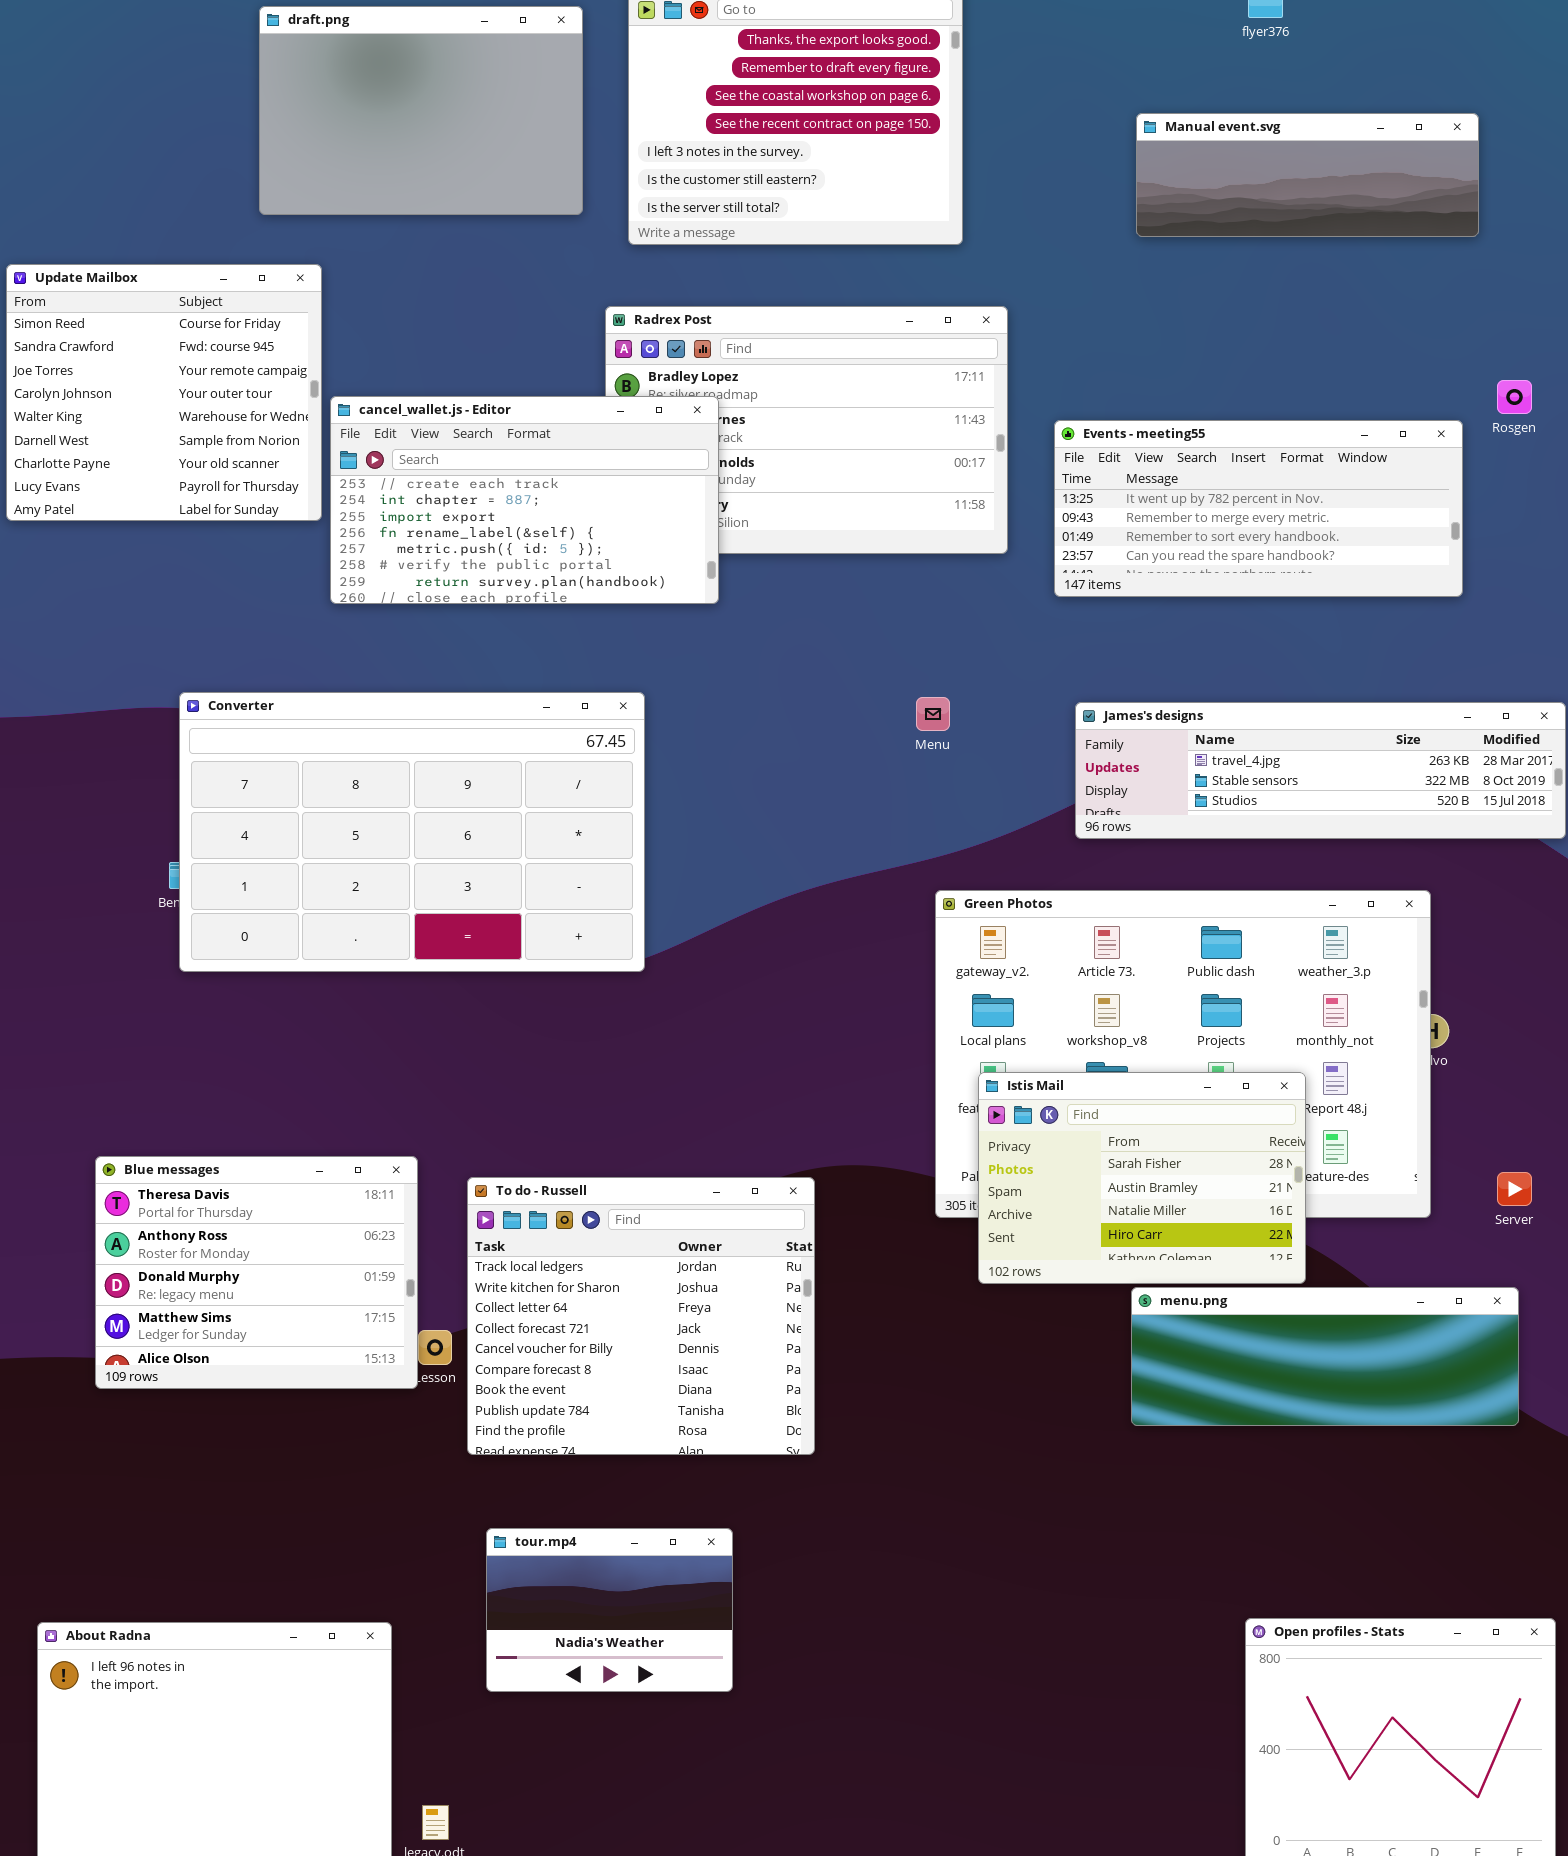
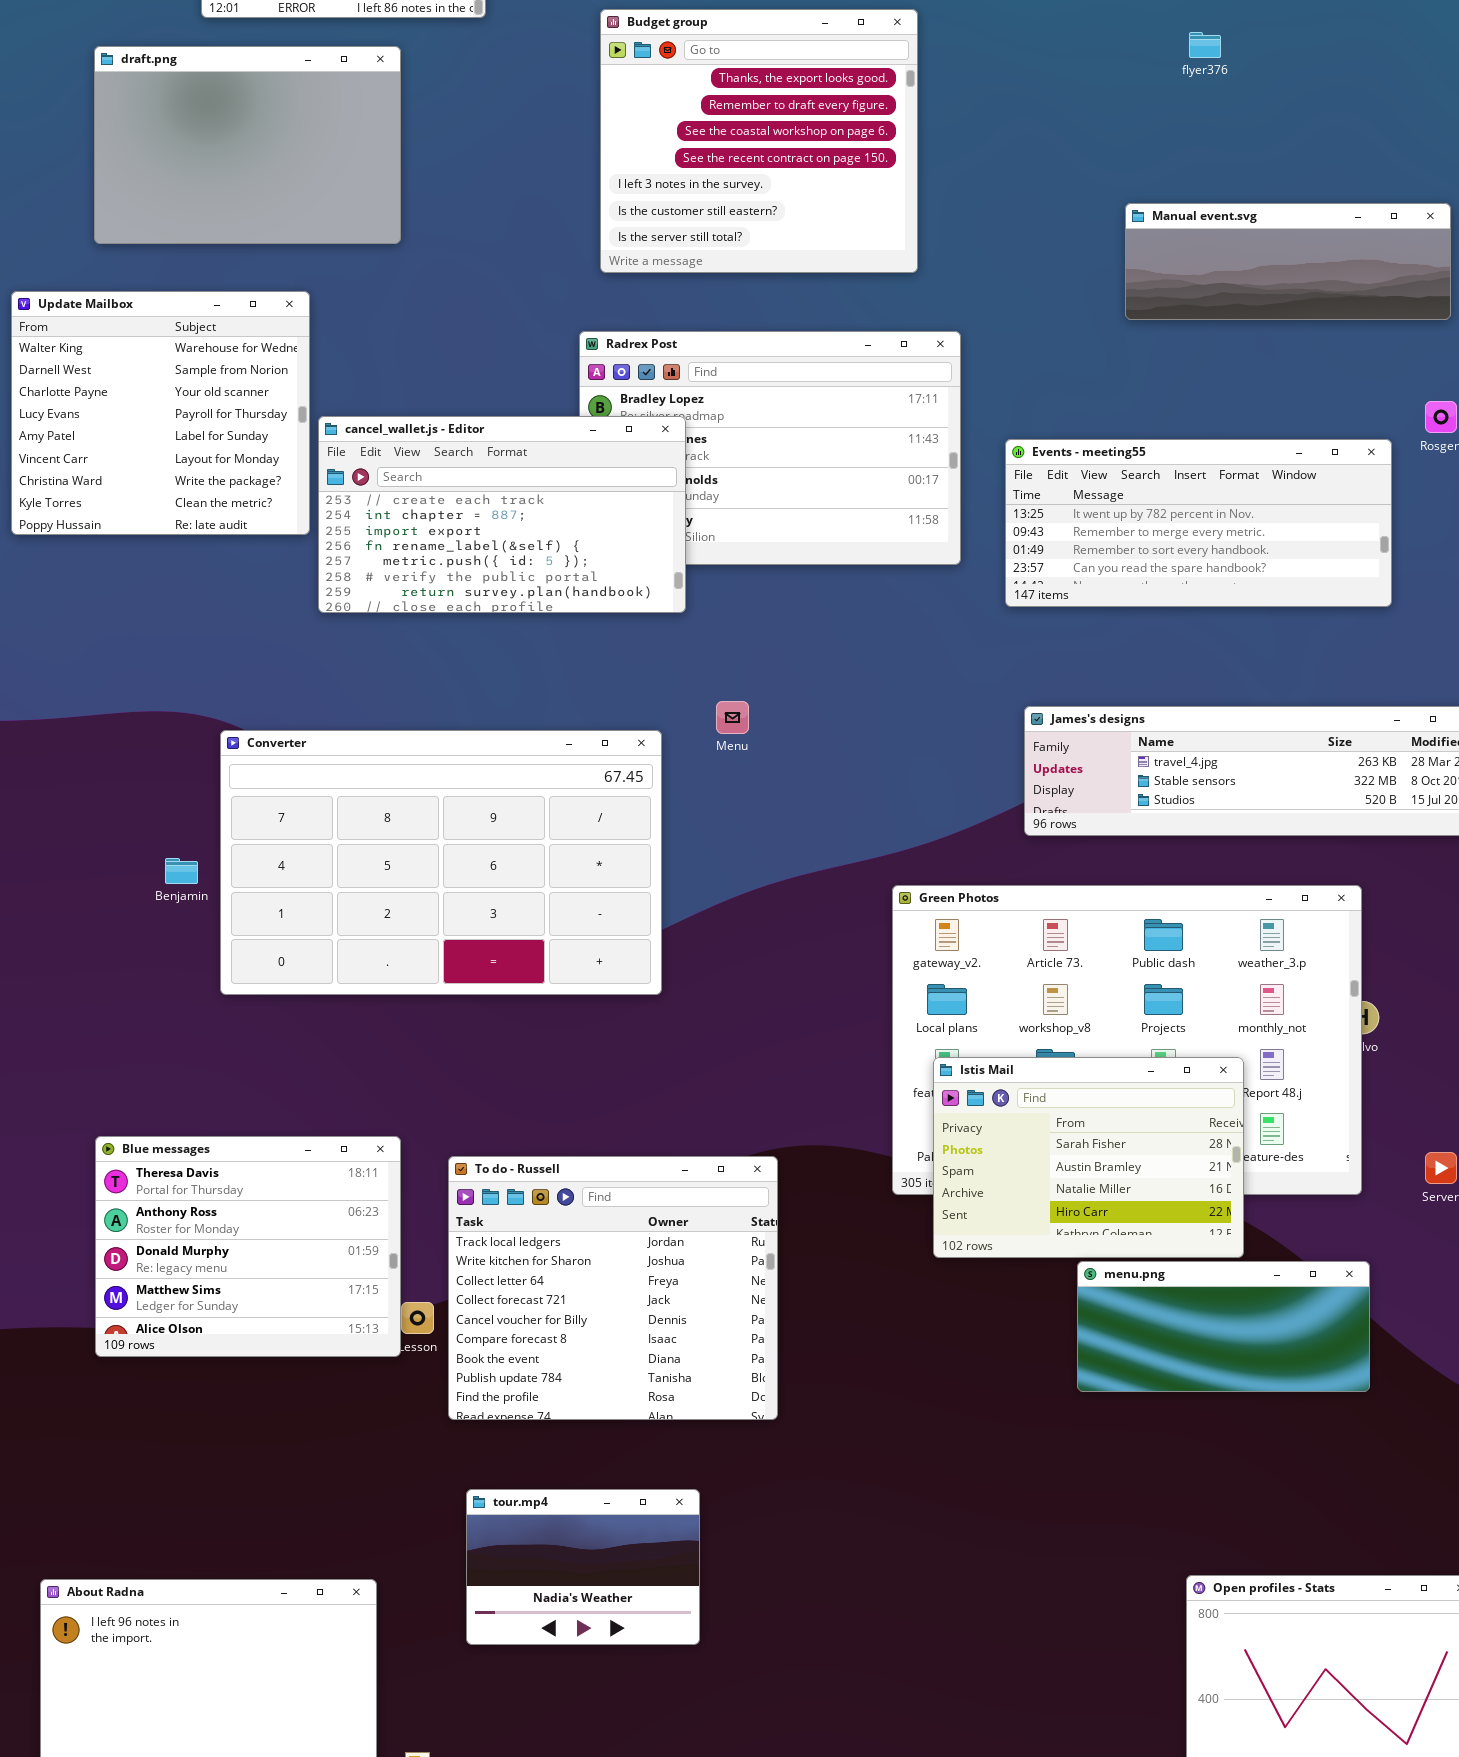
draft.png: [259,6,583,215] -> [94,46,401,244], moved
Manual event.svg: [1136,113,1479,237] -> [1125,203,1451,320], moved
Update Mailbox: [6,264,322,521] -> [11,291,310,535], scrolled down 4 rows
Converter: [179,692,645,972] -> [220,730,662,995], moved
Menu: [916,697,950,731] -> [716,701,749,734], moved
menu.png: [1131,1287,1519,1426] -> [1077,1261,1370,1392], resized

